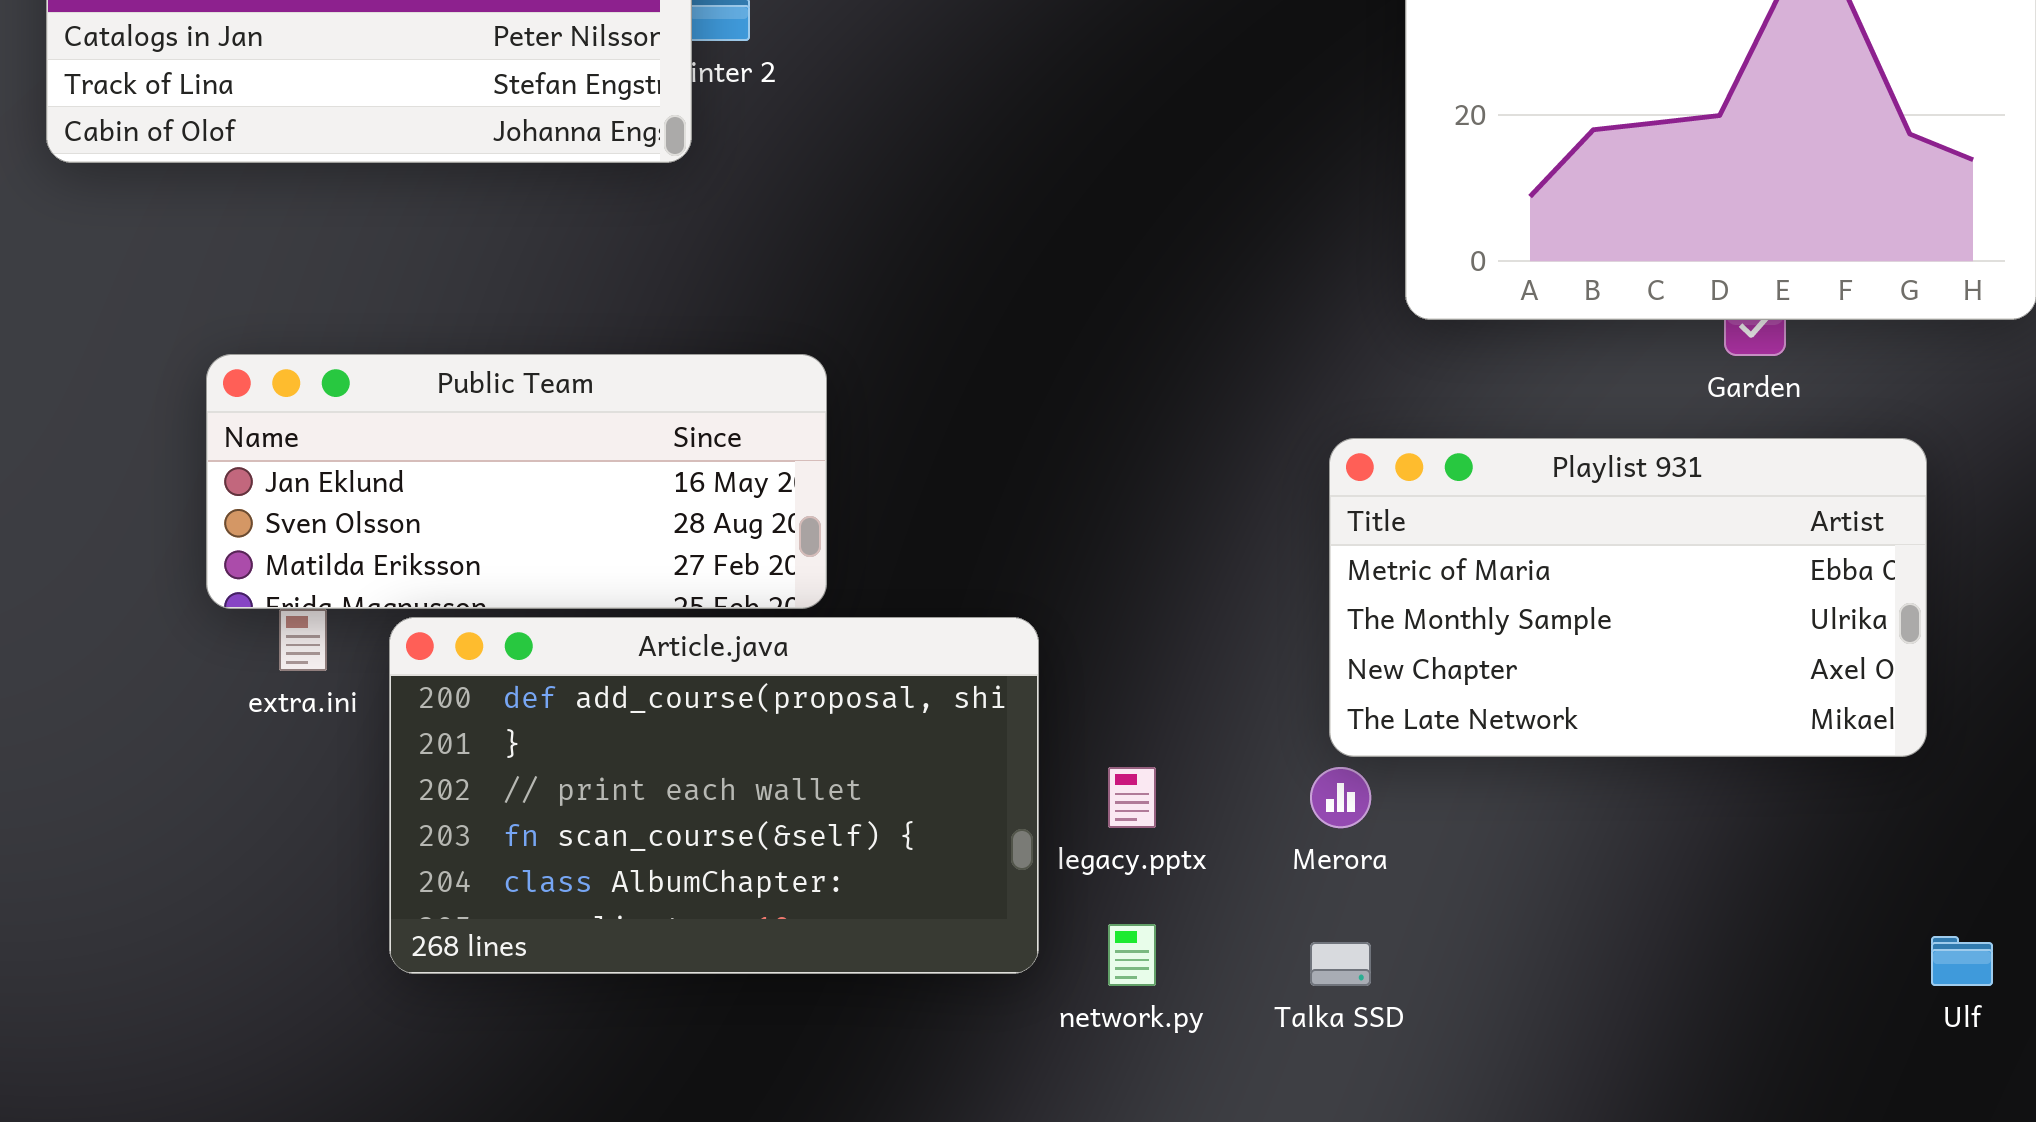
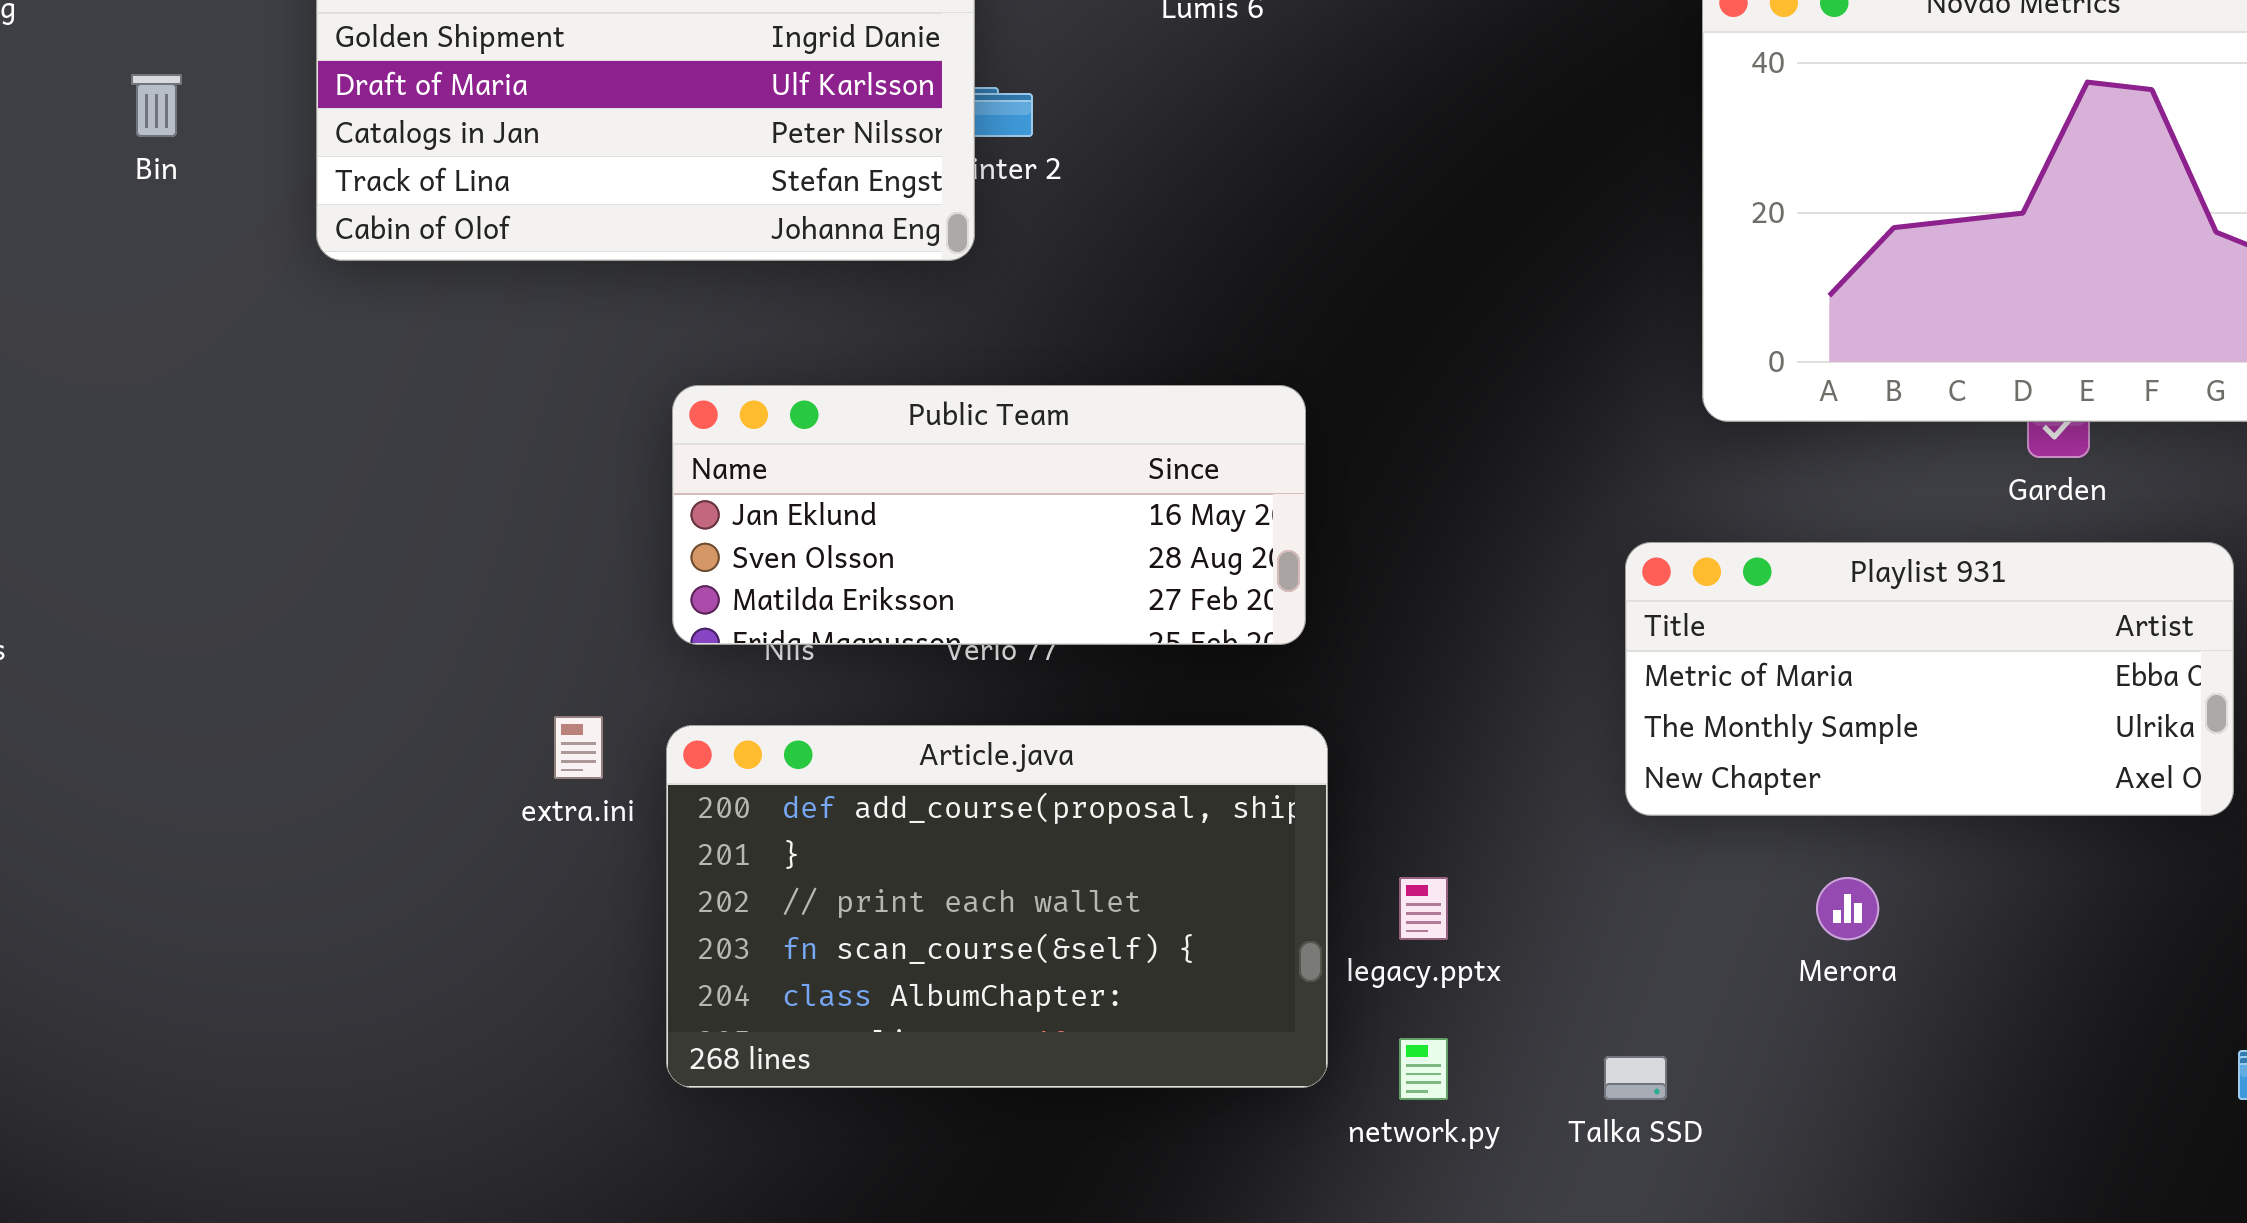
Public Team: [206,354,827,609] -> [672,385,1306,645], moved
Playlist 931: [1329,438,1927,757] -> [1625,542,2234,816], resized
Merora: [1310,767,1371,828] -> [1816,877,1879,940], moved

